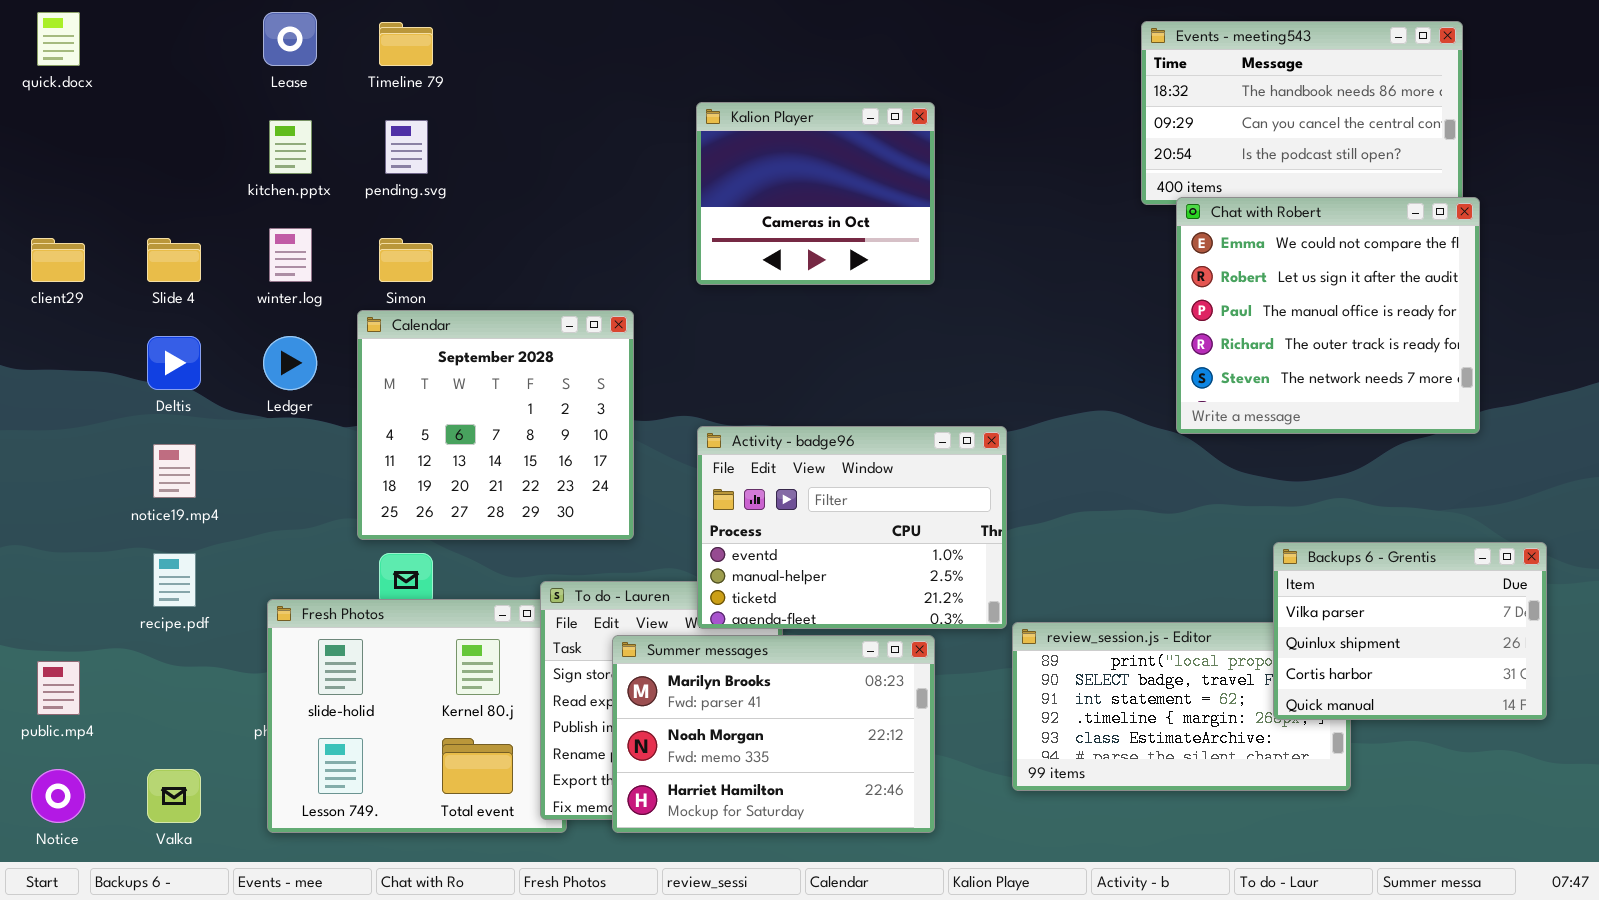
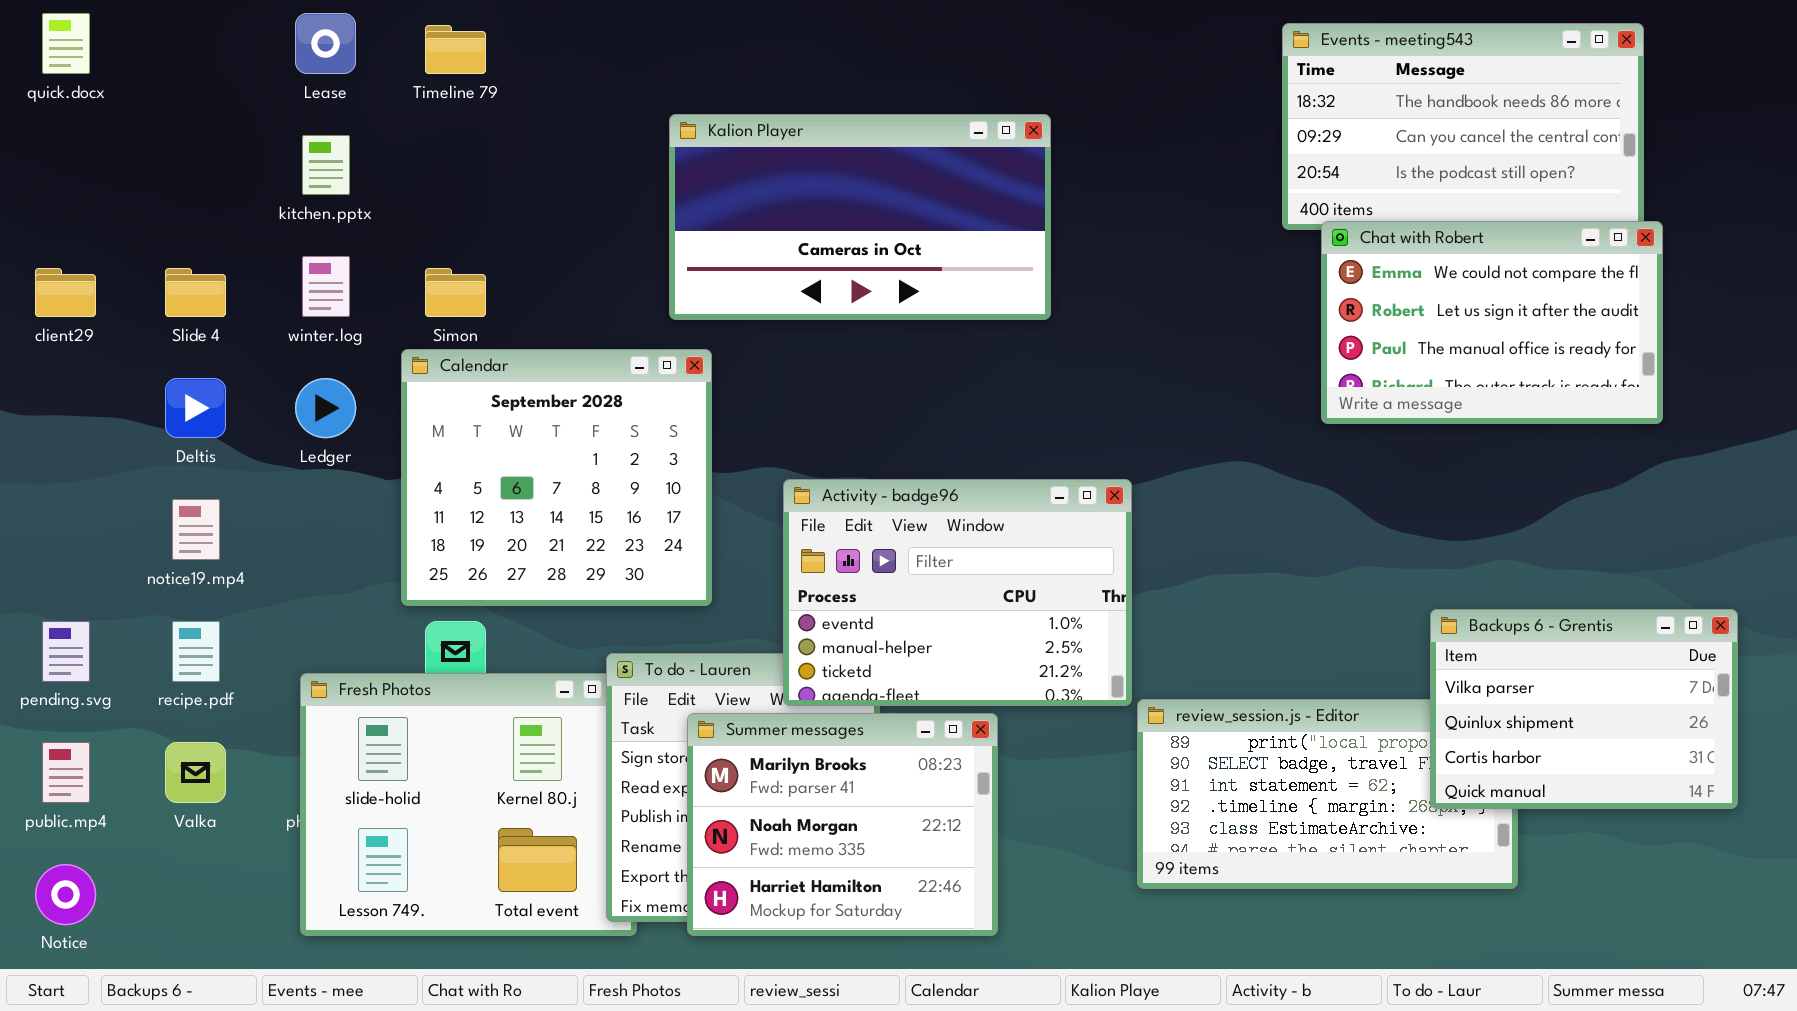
Kalion Player: [696,102,935,285] -> [669,114,1051,320], resized
pending.svg: [385,120,428,174] -> [42,621,90,682], moved
Chat with Robert: [1176,197,1480,434] -> [1321,221,1663,424], resized
Summer messages: [612,635,935,833] -> [687,713,998,936], resized
Valka: [147,769,201,823] -> [165,742,226,803], moved

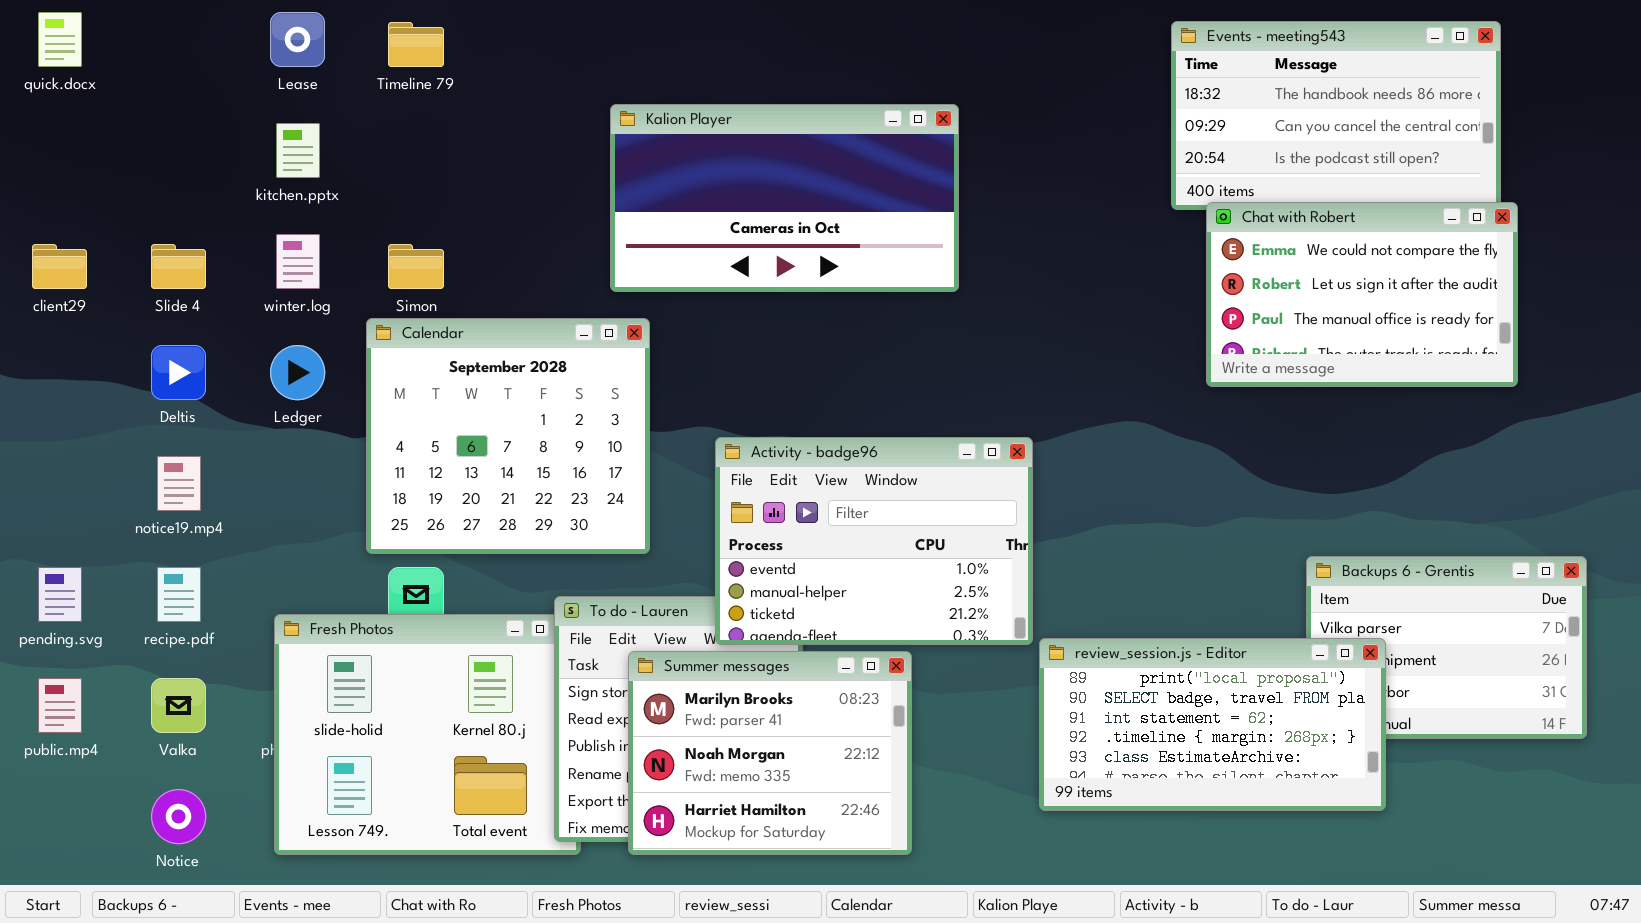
review_session.js - Editor: [1137,699,1518,889] -> [1039,638,1386,811], raised
Notice: [35,864,96,925] -> [151,789,206,844], moved

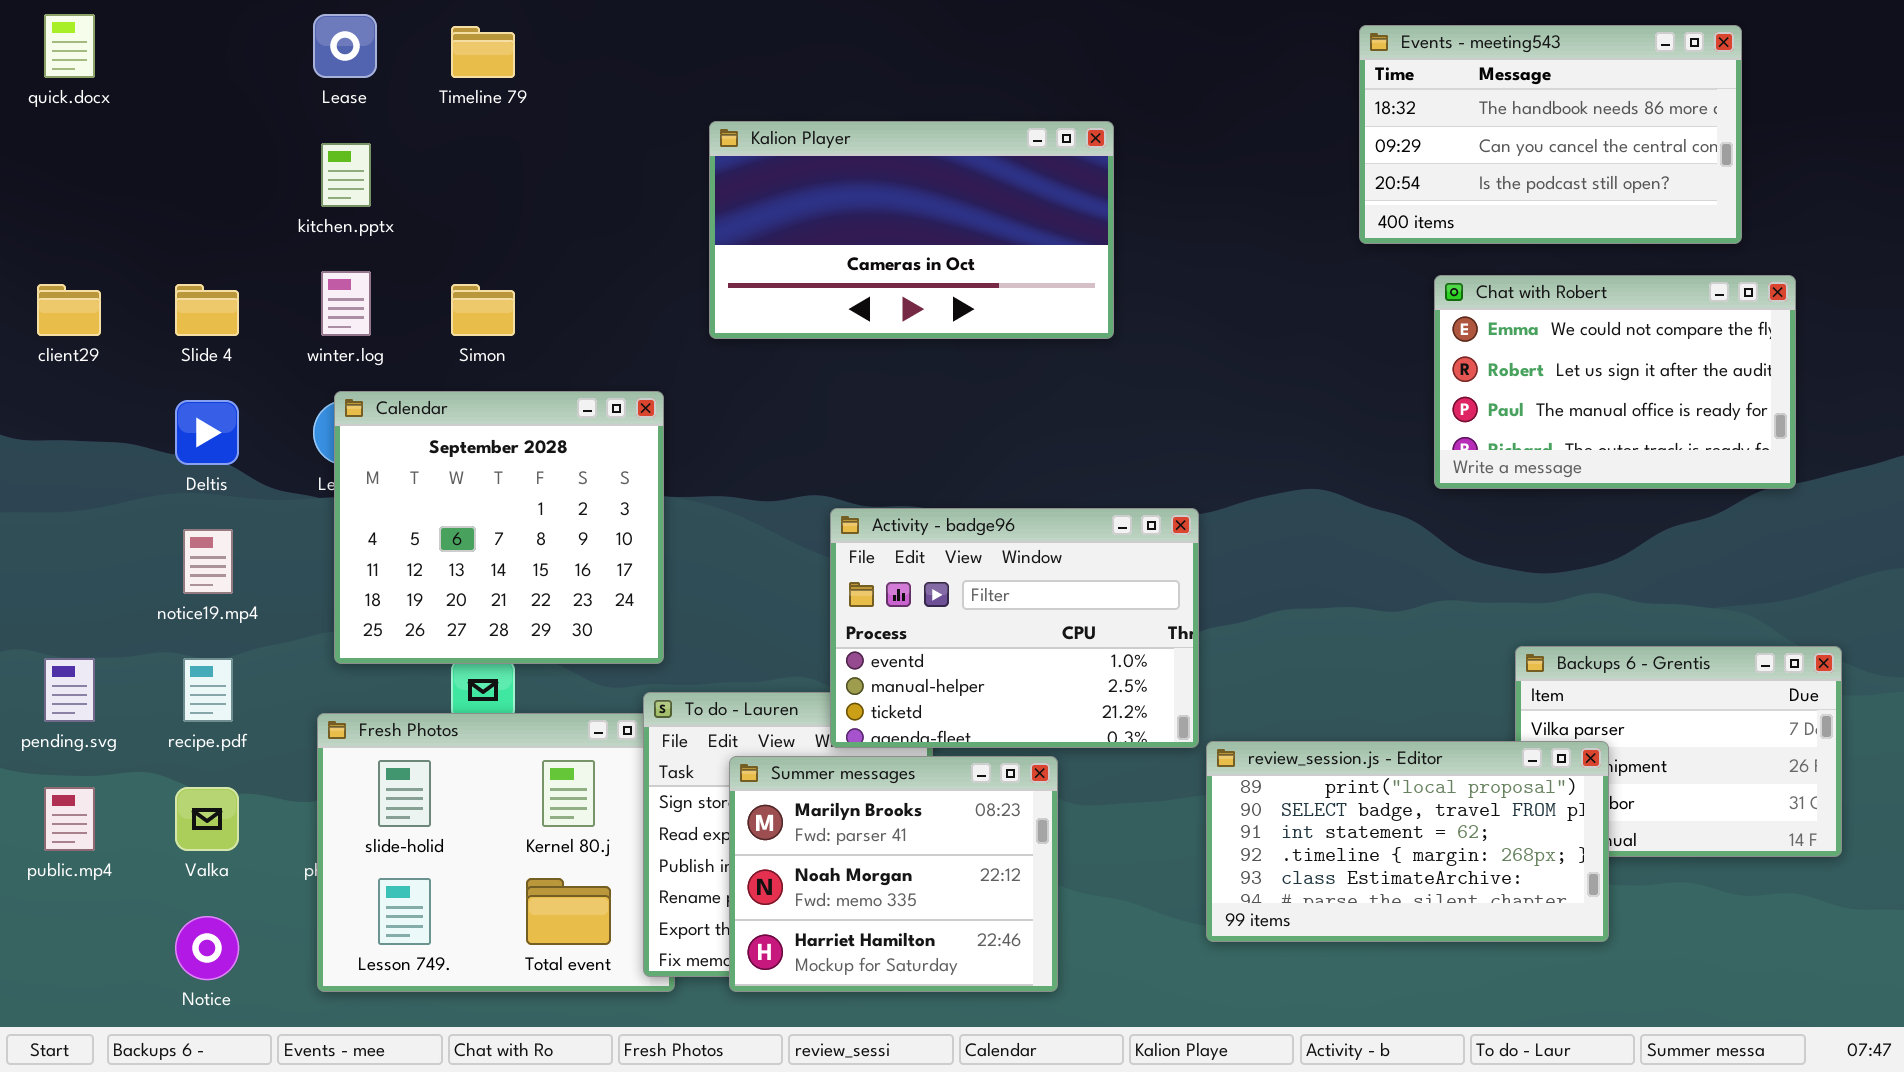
Chat with Robert: [1206,202,1518,387] -> [1434,275,1796,489], moved
Calendar: [366,318,650,554] -> [334,391,664,664], moved

